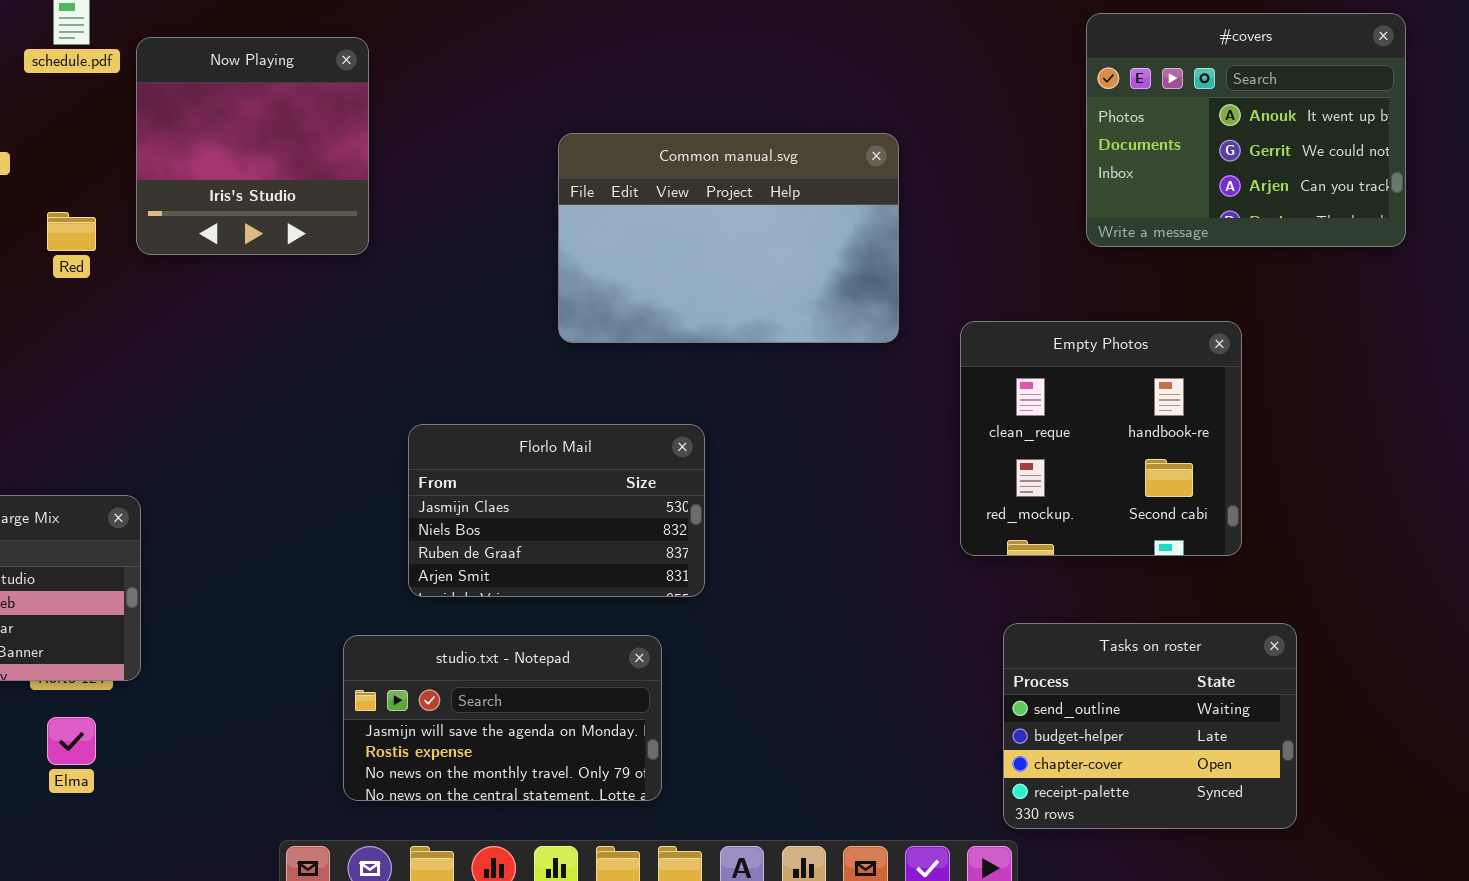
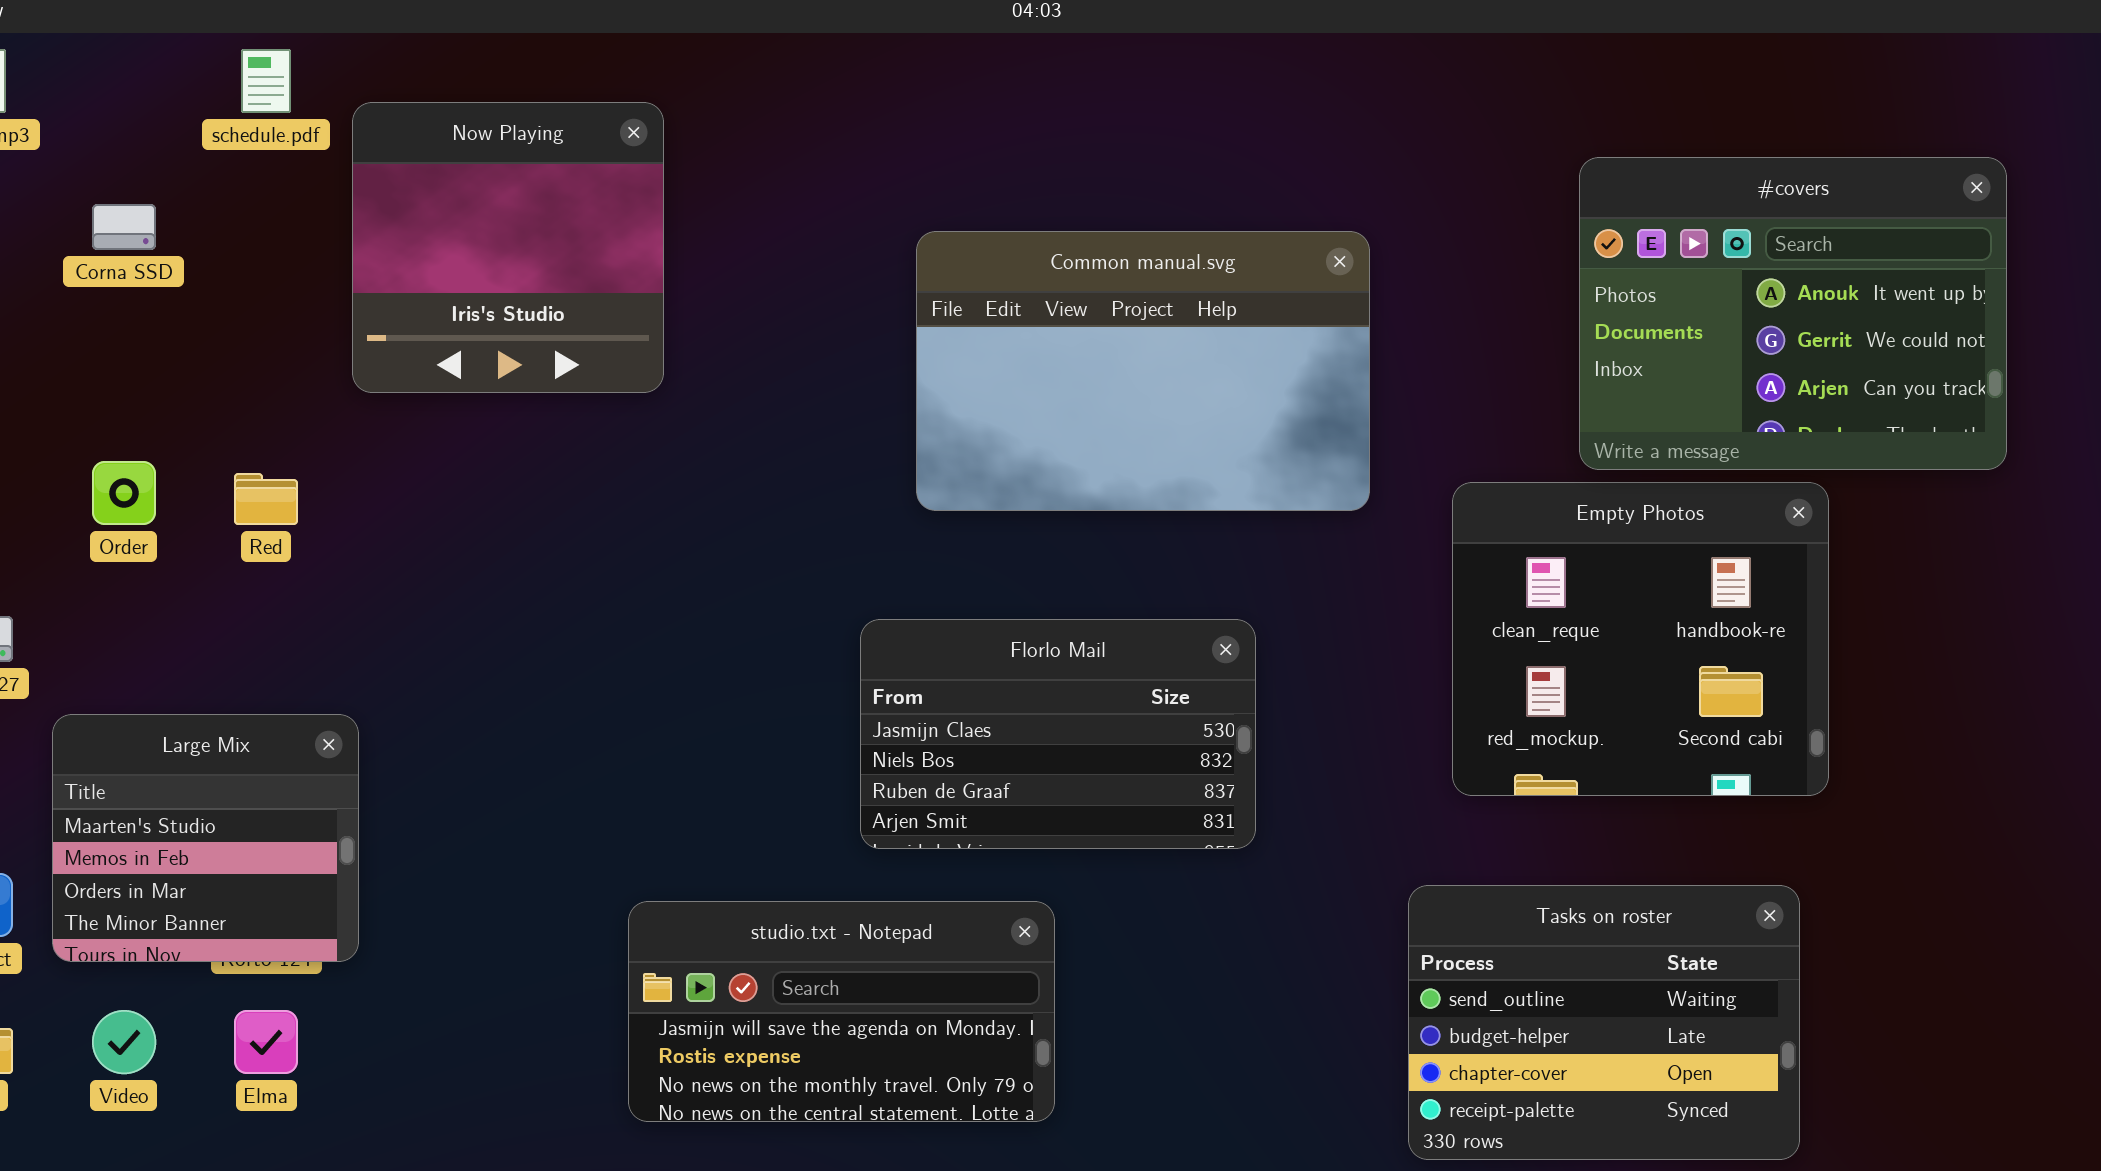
#covers: [1086,13,1406,247] -> [1579,157,2007,470], moved
Red: [47,212,96,251] -> [234,473,298,525], moved
Florlo Mail: [408,424,705,597] -> [860,619,1256,849], moved
Tasks on roster: [1003,623,1297,829] -> [1408,885,1800,1160], moved

